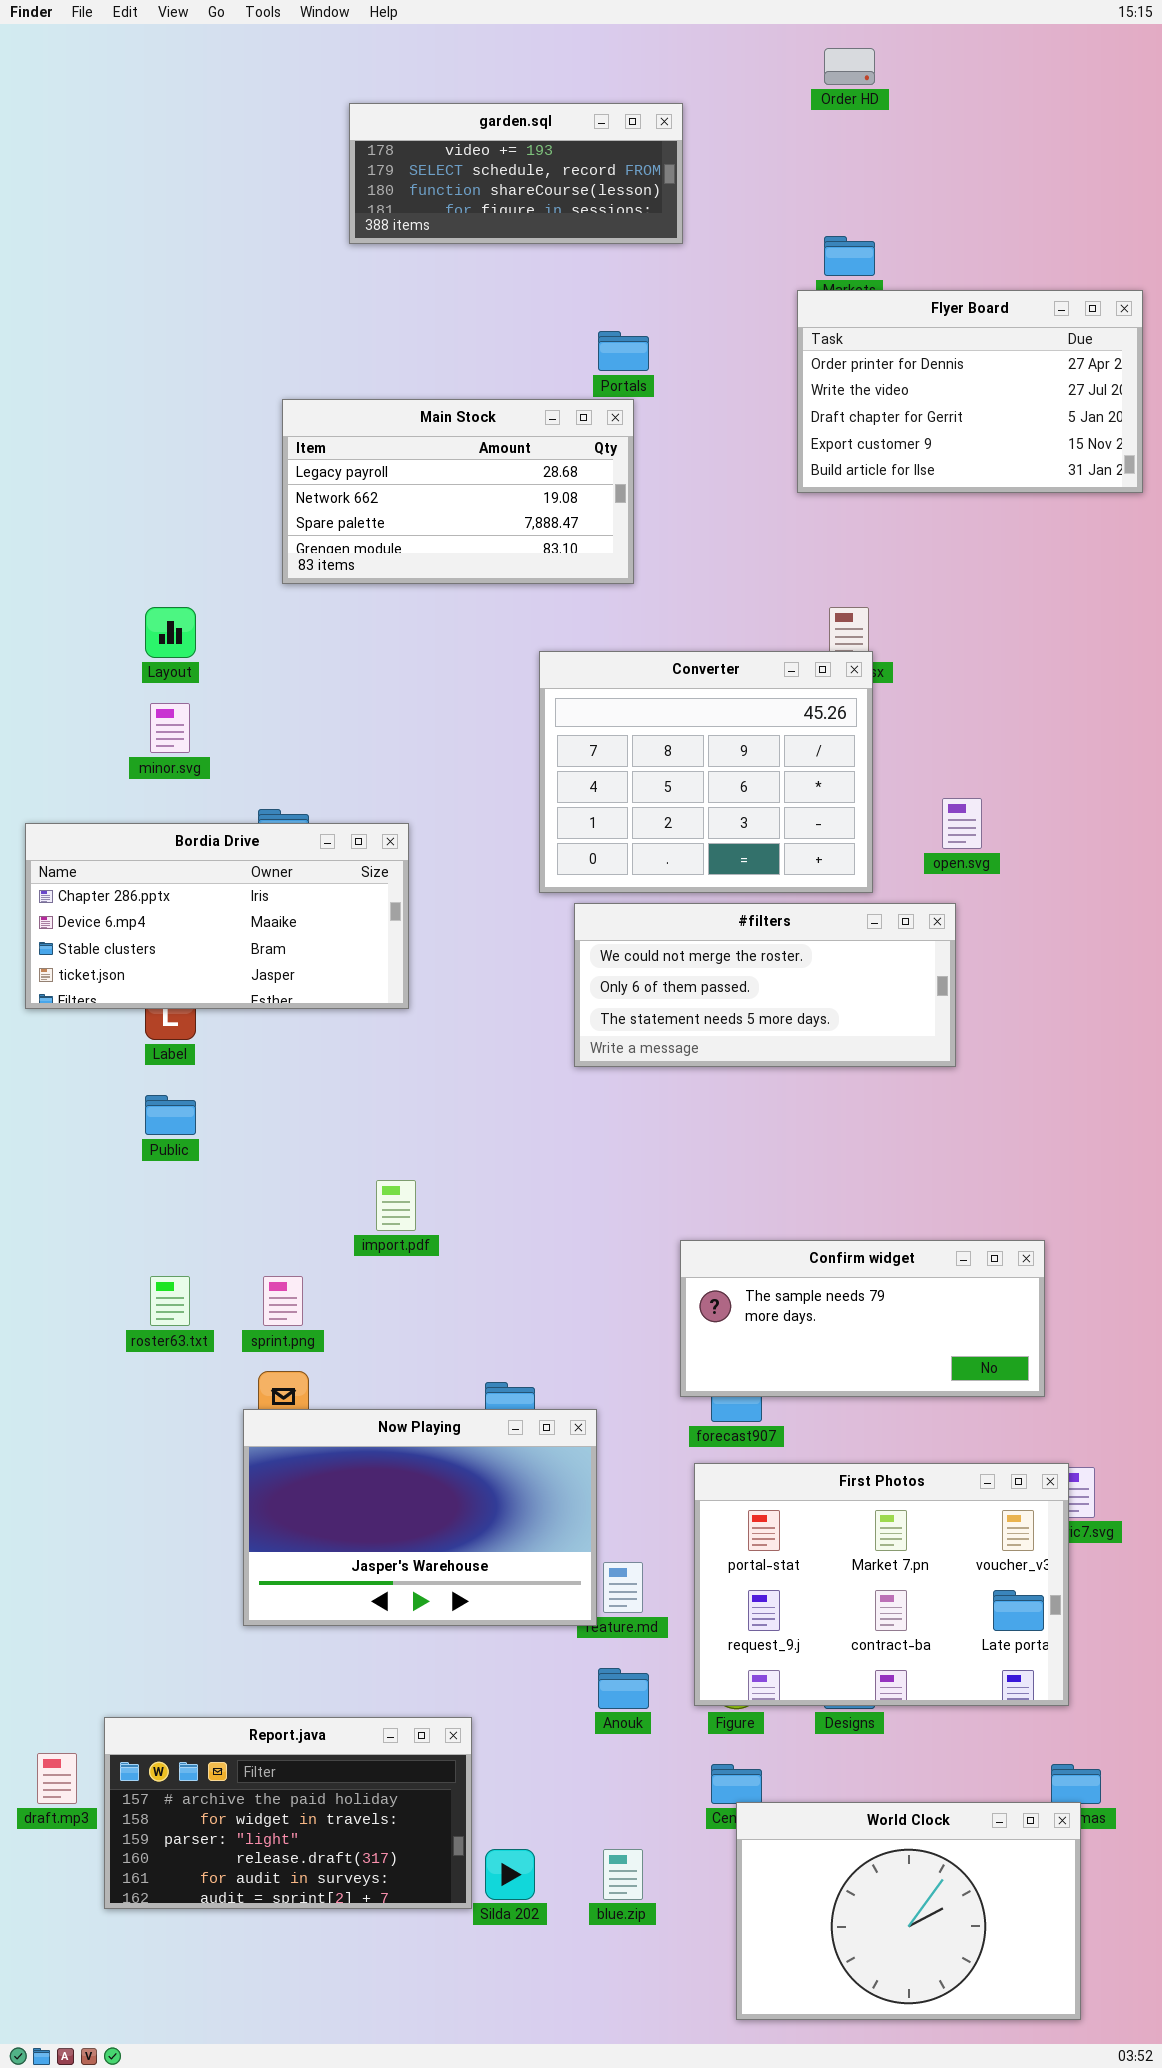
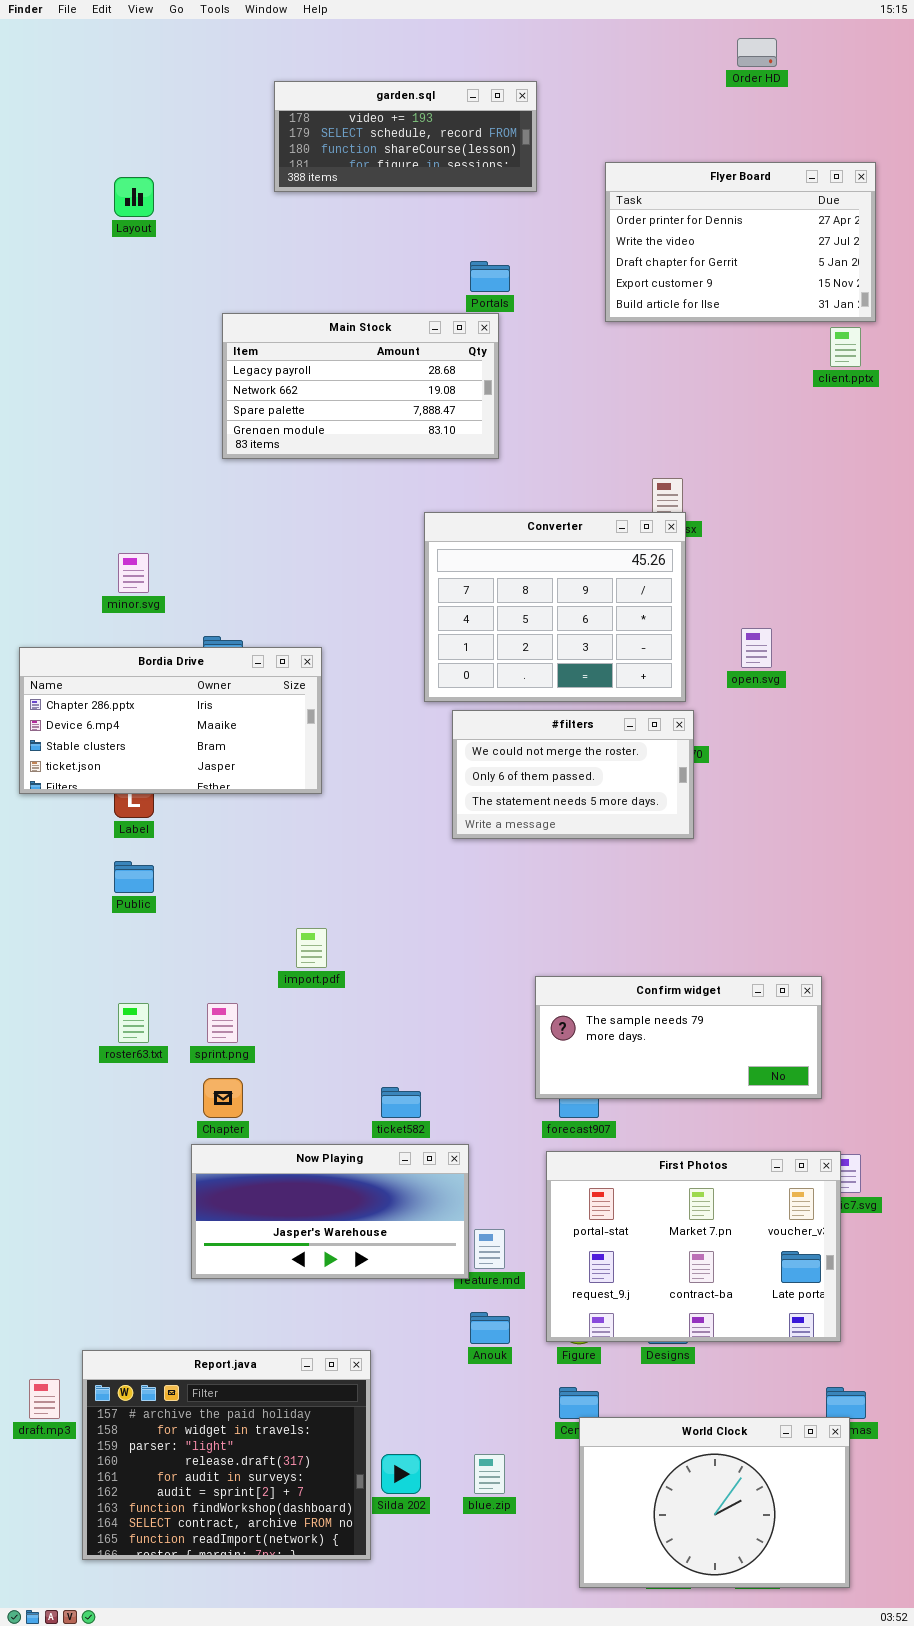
Order HD: [824,48,875,85] -> [737,38,777,67], moved
Flyer Board: [797,290,1143,493] -> [605,162,876,322], moved
Layout: [145,607,196,658] -> [114,177,154,217], moved
#filters: [574,903,956,1067] -> [452,710,694,839], resized
Now Playing: [243,1409,597,1626] -> [191,1144,469,1279], resized
Report.java: [104,1717,472,1909] -> [82,1350,371,1560], resized

